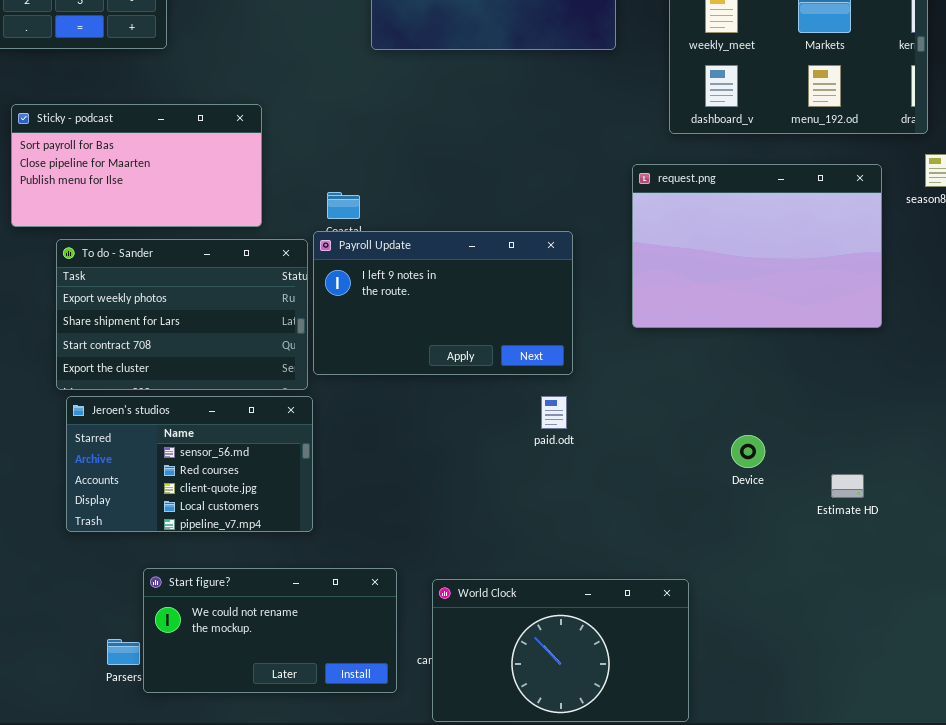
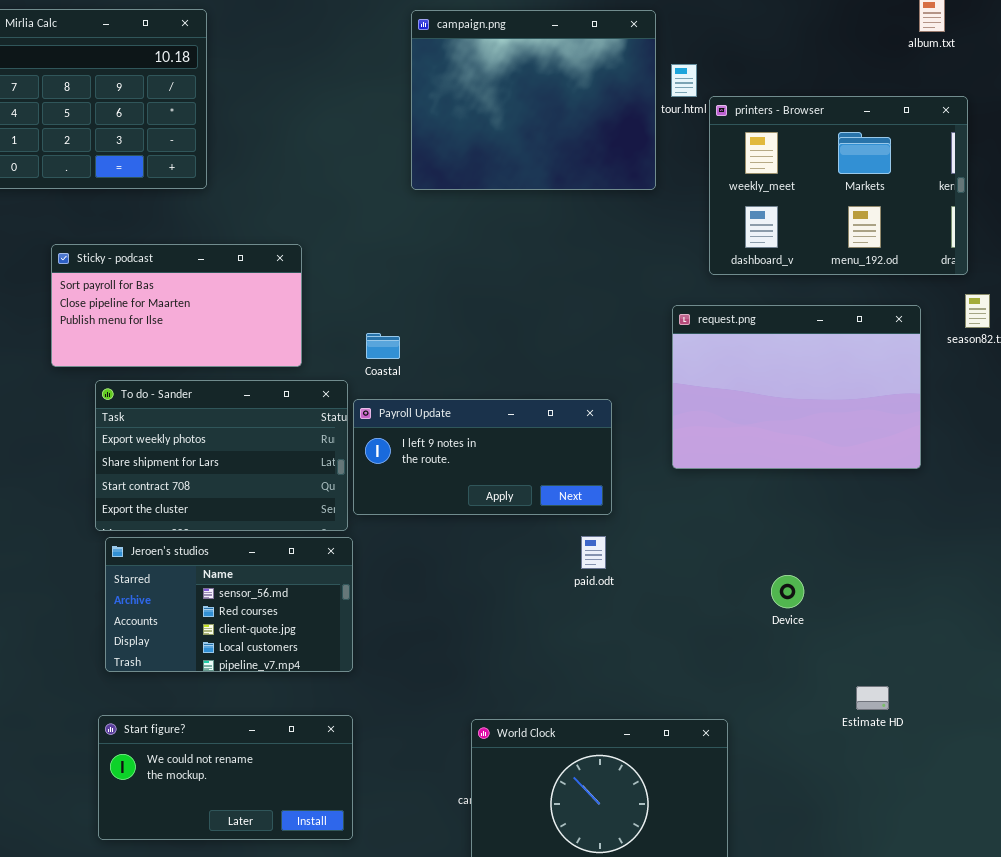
Payroll Update: [313,231,573,375] -> [353,399,612,515], resized
Estimate HD: [831,474,864,498] -> [856,686,889,710], moved
Start figure?: [143,568,397,693] -> [98,715,353,840], moved

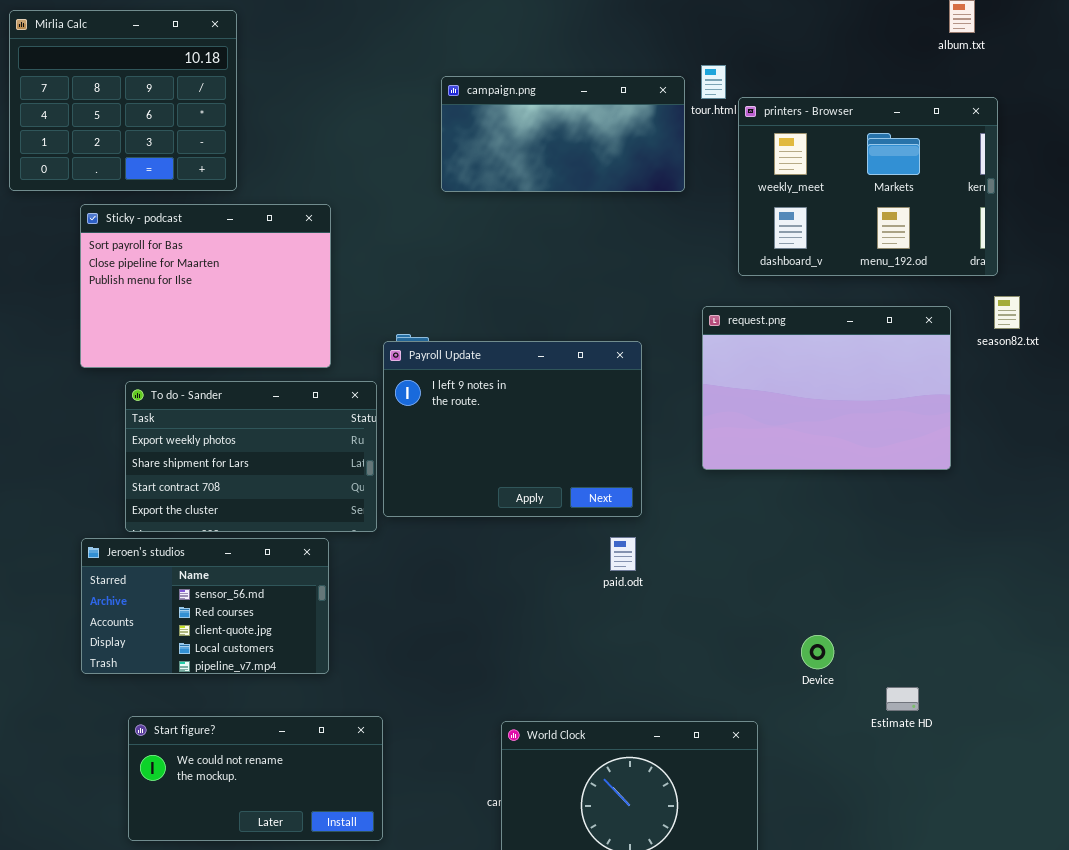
campaign.png: [411,10,656,190] -> [441,76,685,192], resized
Sticky - podcast: [51,244,302,367] -> [80,204,331,368], resized
Payroll Update: [353,399,612,515] -> [383,341,642,517], resized
Jeroen's studios: [105,537,353,672] -> [81,538,329,674], moved
Device: [771,575,804,608] -> [801,635,834,669], moved

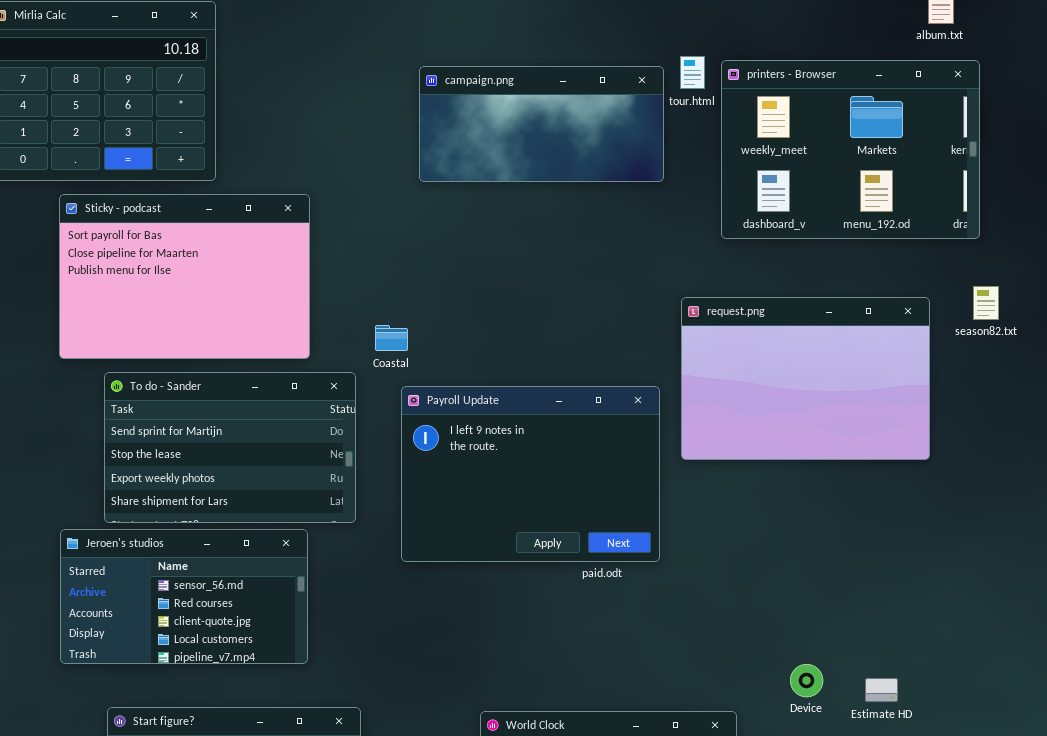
printers - Browser: [738,97,998,276] -> [721,60,980,239], moved
Payroll Update: [383,341,642,517] -> [401,386,660,562], moved
To do - Sander: [125,381,377,532] -> [104,372,356,523], scrolled up 2 rows
Device: [801,635,834,669] -> [790,664,823,697], moved

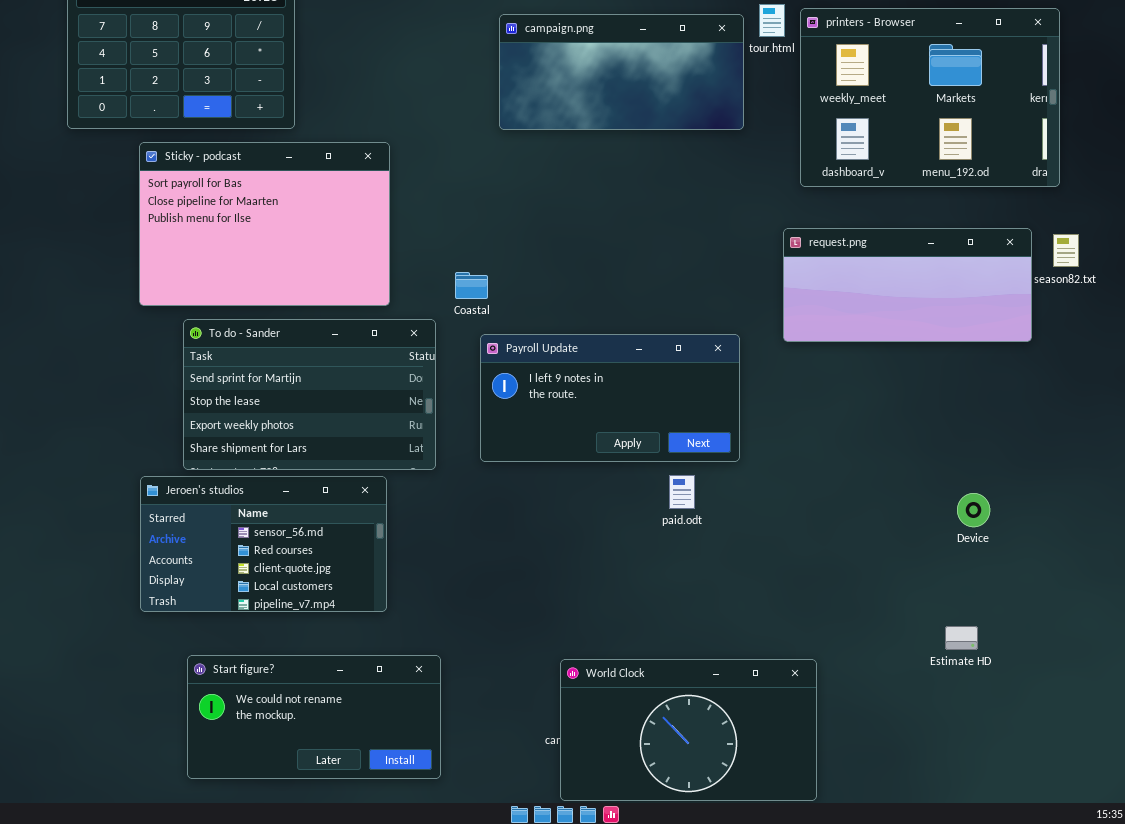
request.png: [681,297,930,460] -> [783,228,1032,342], moved, resized
Payroll Update: [401,386,660,562] -> [480,334,740,462], resized
Device: [790,664,823,697] -> [957,493,990,527], moved

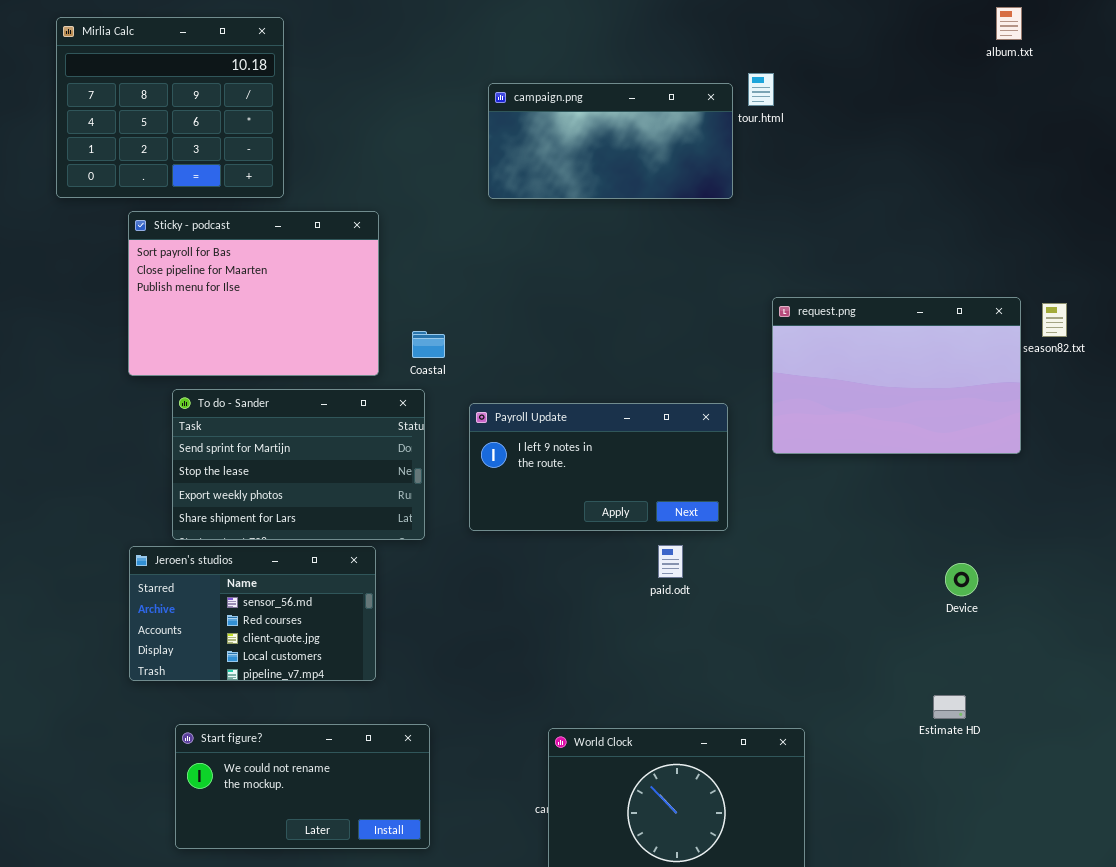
printers - Browser: [800,8,1060,187] -> none, closed
request.png: [783,228,1032,342] -> [772,297,1021,454], resized
Coastal: [455,272,488,299] -> [412,331,445,358], moved

